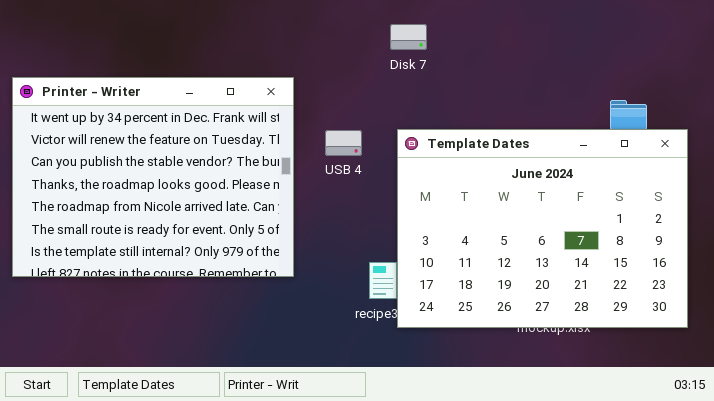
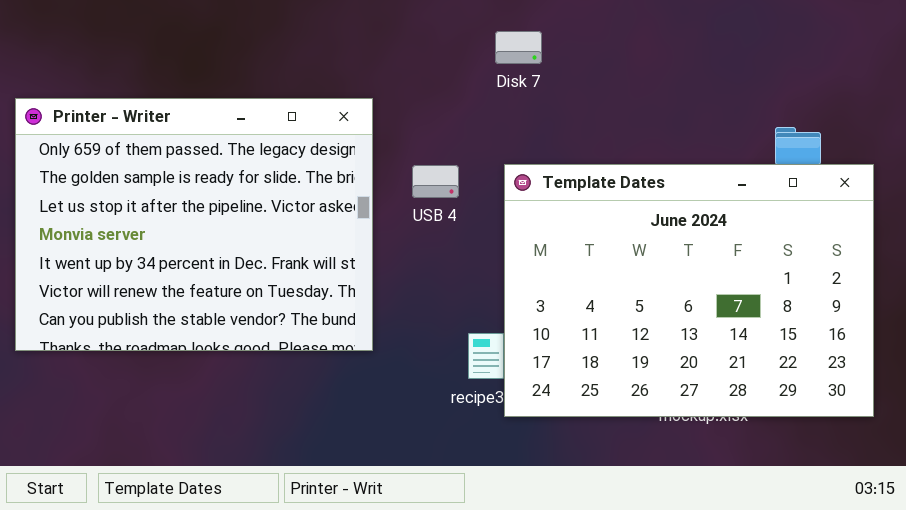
Printer - Writer: [12,77,294,277] -> [15,98,373,351], scrolled up 4 rows

